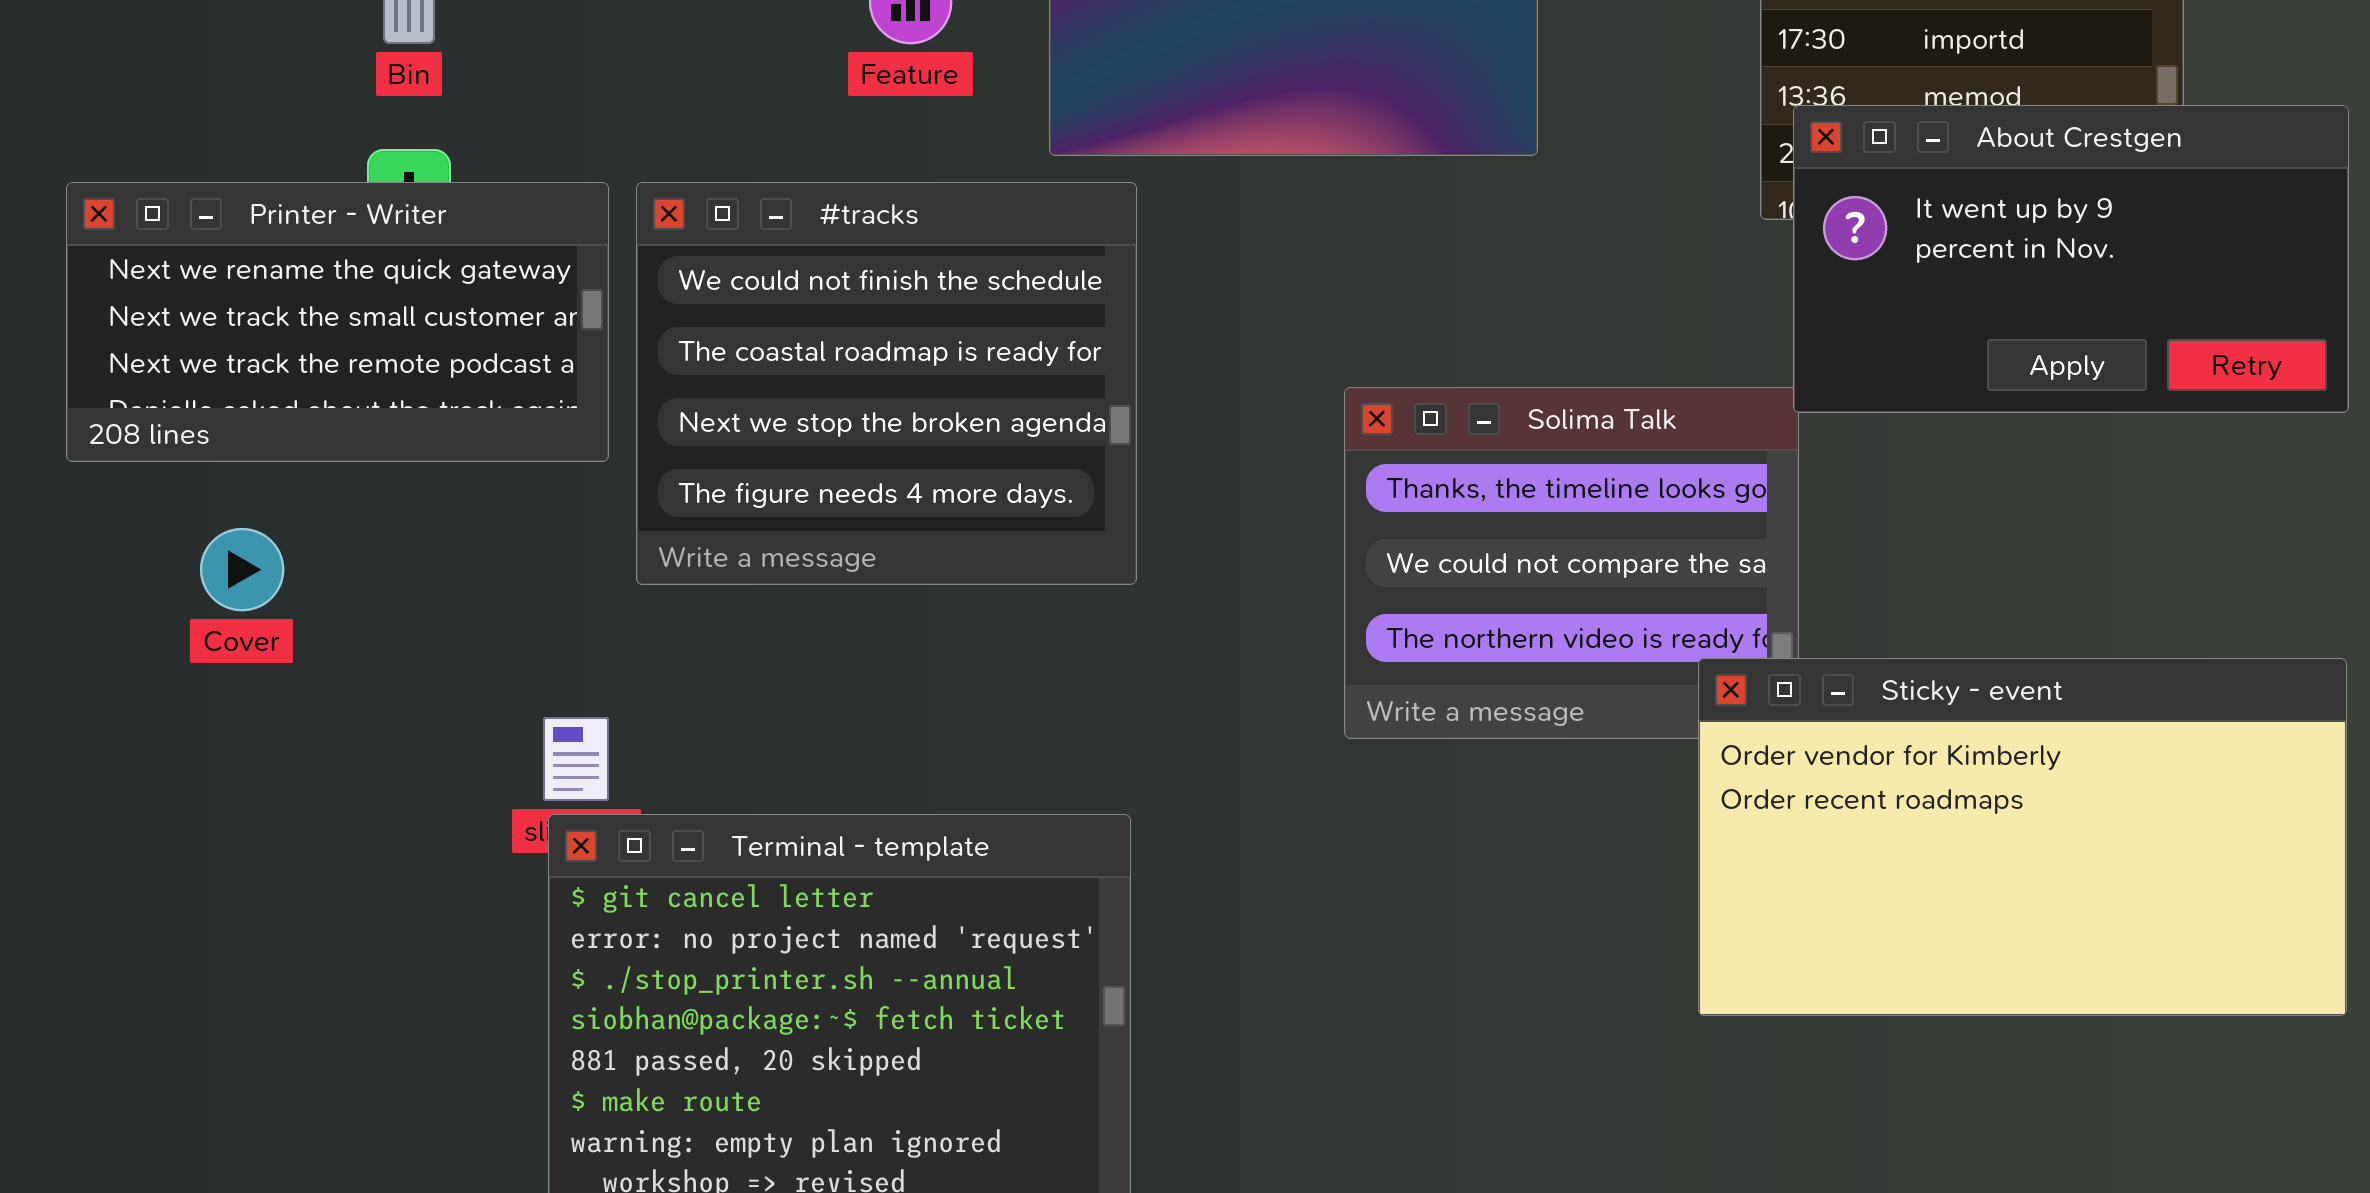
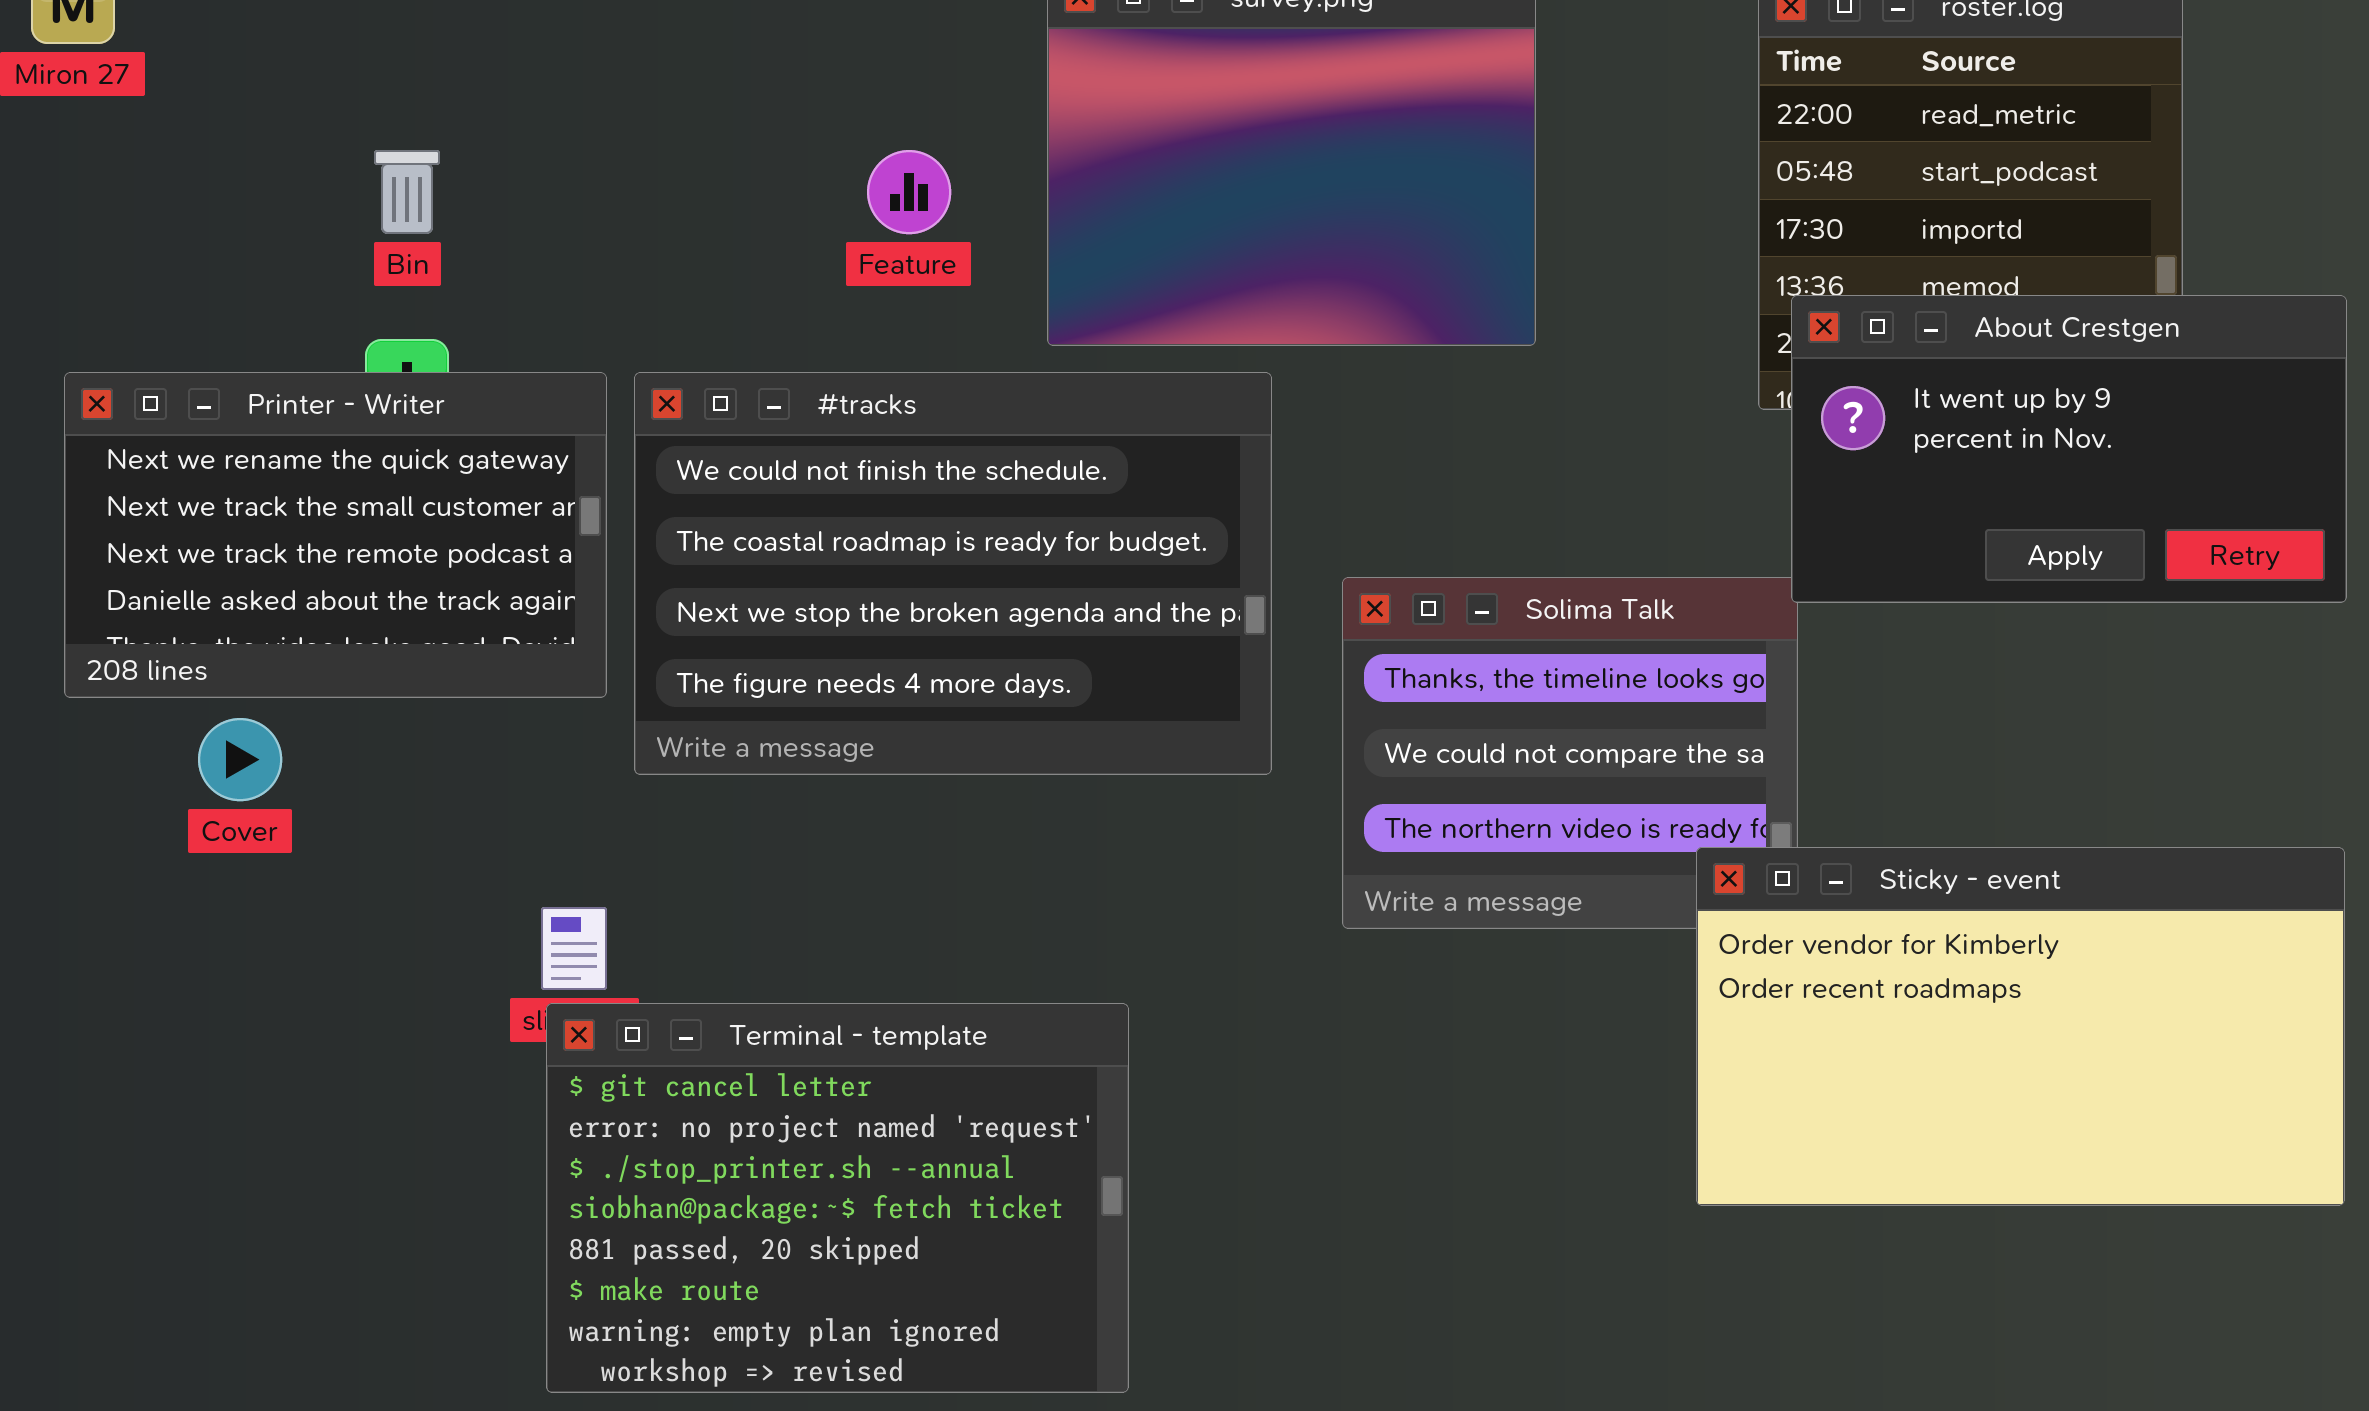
Printer - Writer: [66,182,609,462] -> [64,372,607,698], resized
#tracks: [636,182,1137,585] -> [634,372,1272,775], resized

